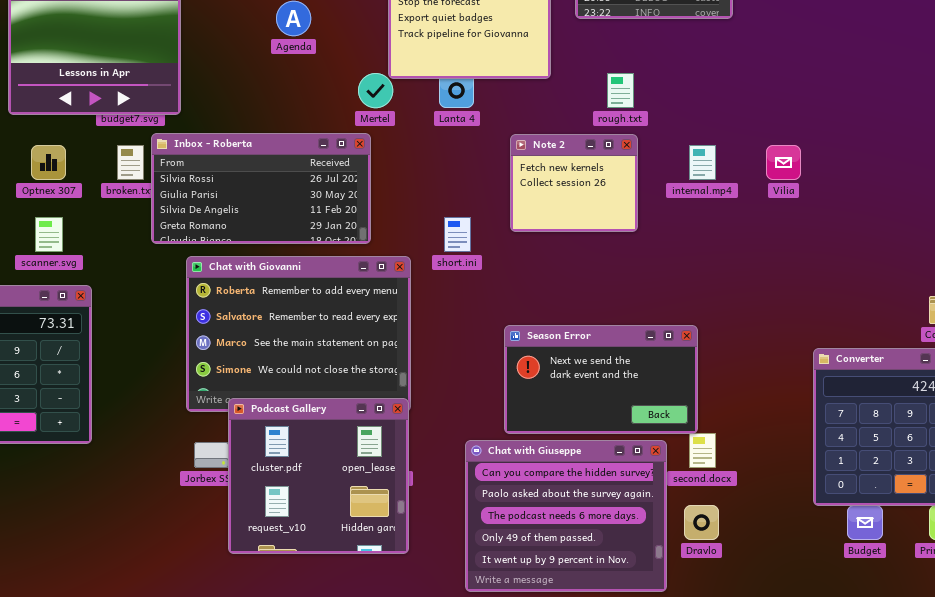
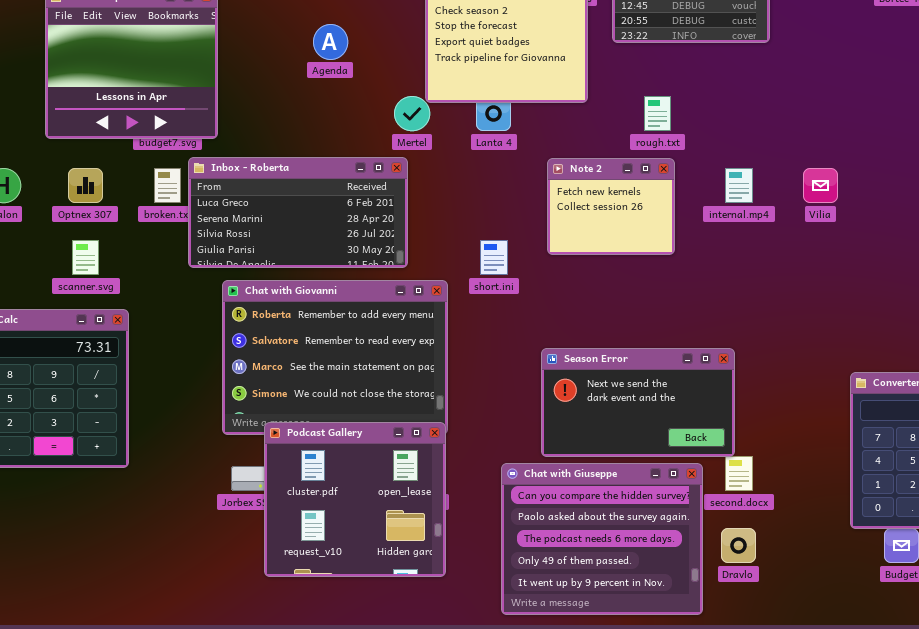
Inbox - Roberta: [151,133,371,244] -> [188,157,408,268], scrolled up 2 rows

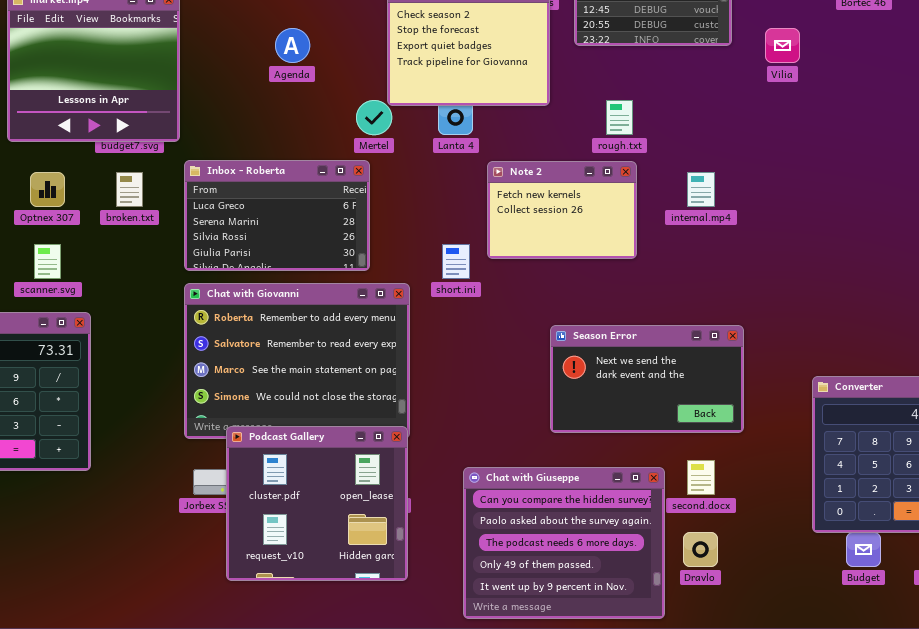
Inbox - Roberta: [188,157,408,268] -> [184,160,370,271], resized
Note 2: [547,158,675,255] -> [487,161,637,259], resized
Vilia: [803,168,838,203] -> [765,28,800,63], moved
Season Error: [541,348,735,457] -> [550,325,744,433], moved

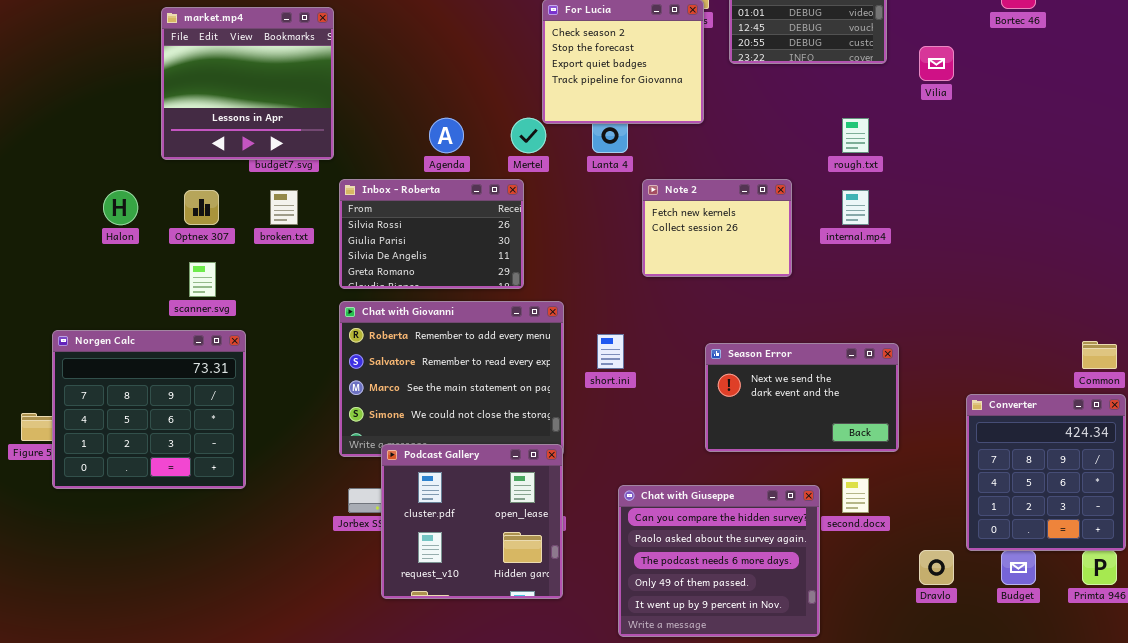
Agenda: [275,28,310,63] -> [429,118,464,153], moved
rough.txt: [606,100,633,135] -> [842,118,869,153], moved
Inbox - Roberta: [184,160,370,271] -> [339,179,524,289], scrolled down 2 rows
short.ini: [442,244,470,279] -> [597,334,624,369], moved
Dravlo: [683,532,718,567] -> [919,550,954,585], moved

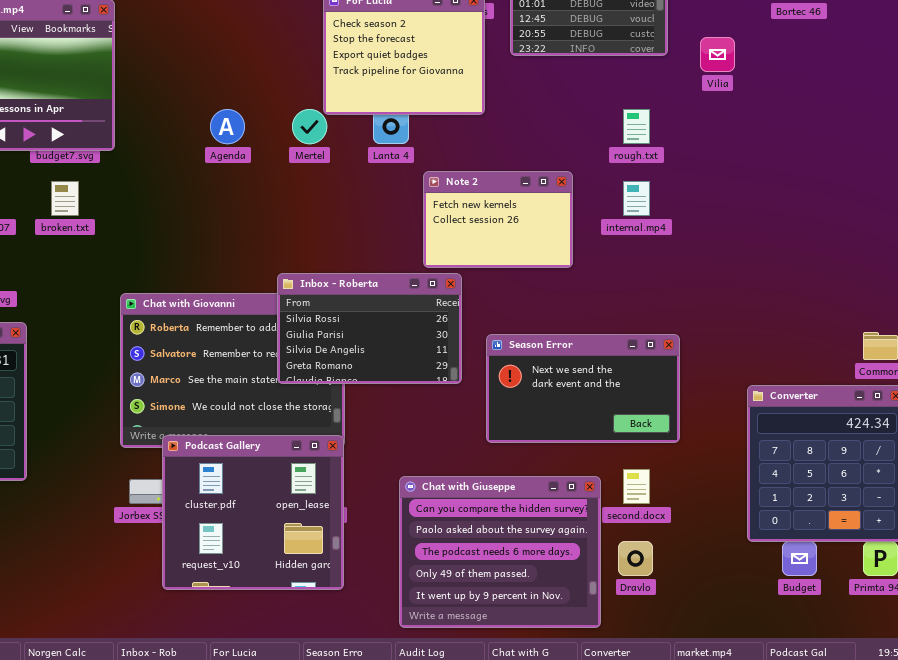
Inbox - Roberta: [339,179,524,289] -> [277,273,462,384], moved
Dravlo: [919,550,954,585] -> [618,541,653,576], moved

